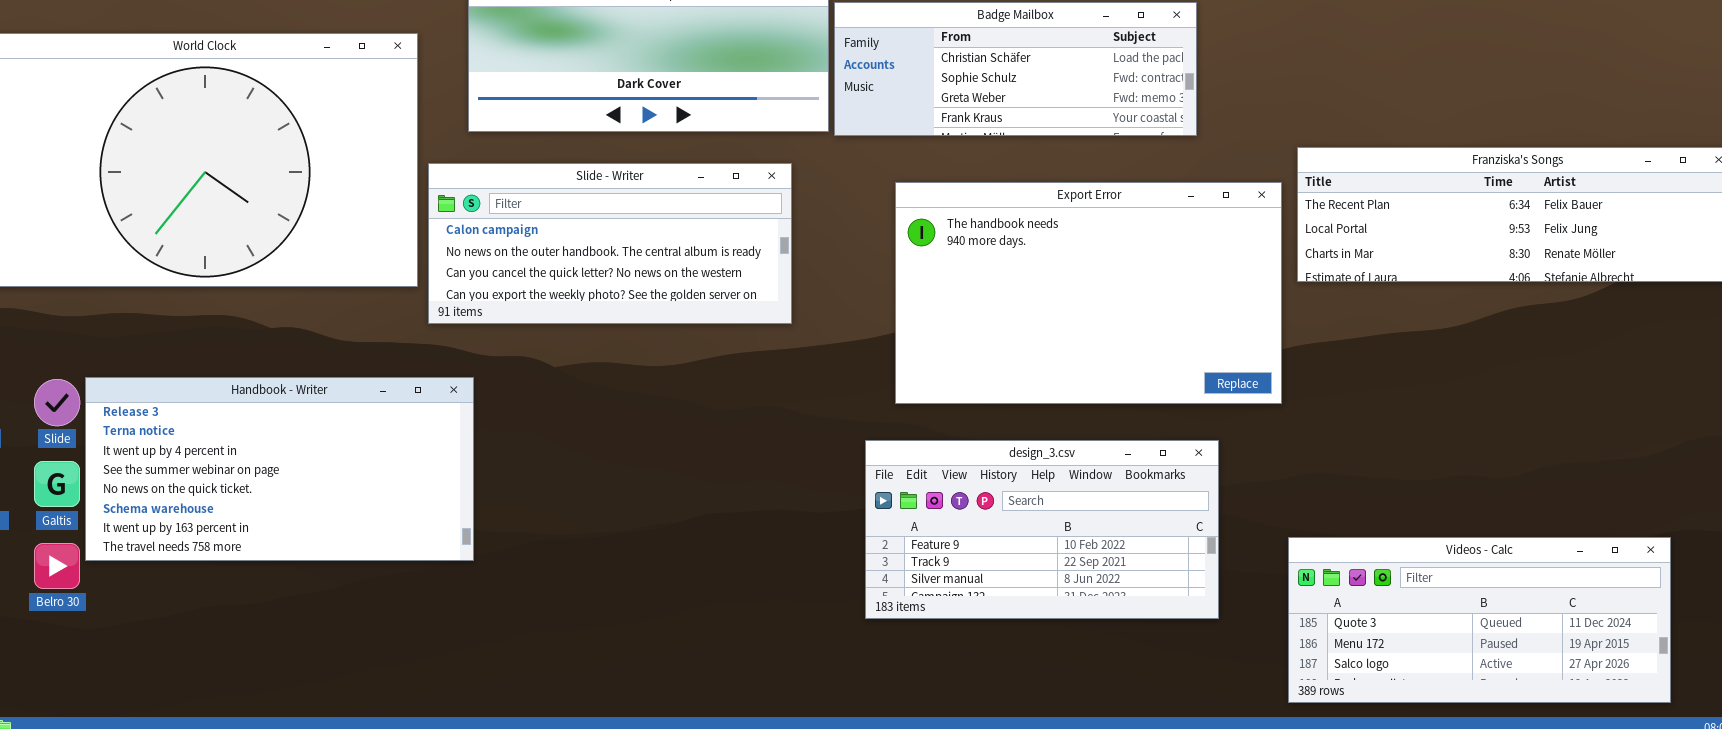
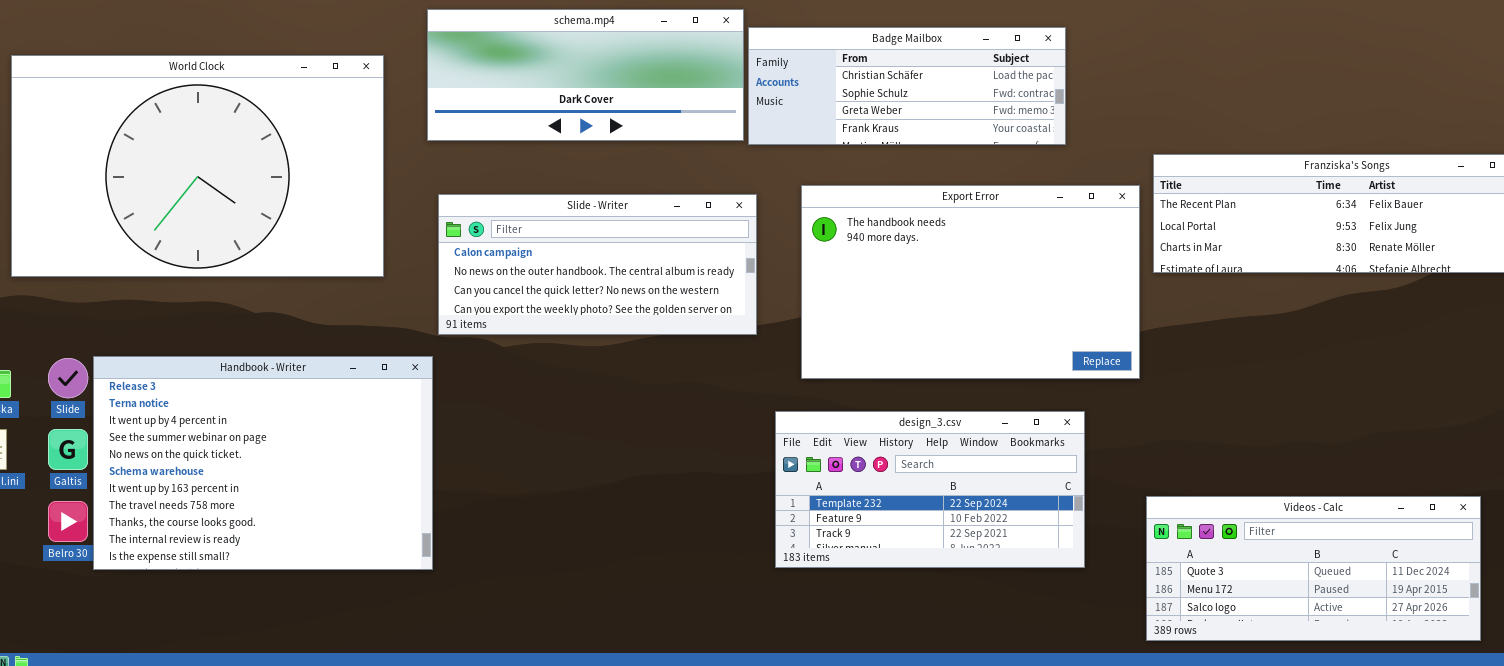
Slide - Writer: [428,163,792,324] -> [438,194,757,335], moved
Handbook - Writer: [85,377,474,561] -> [93,356,433,570], resized
design_3.csv: [865,440,1219,619] -> [775,411,1085,568], scrolled up 1 row

